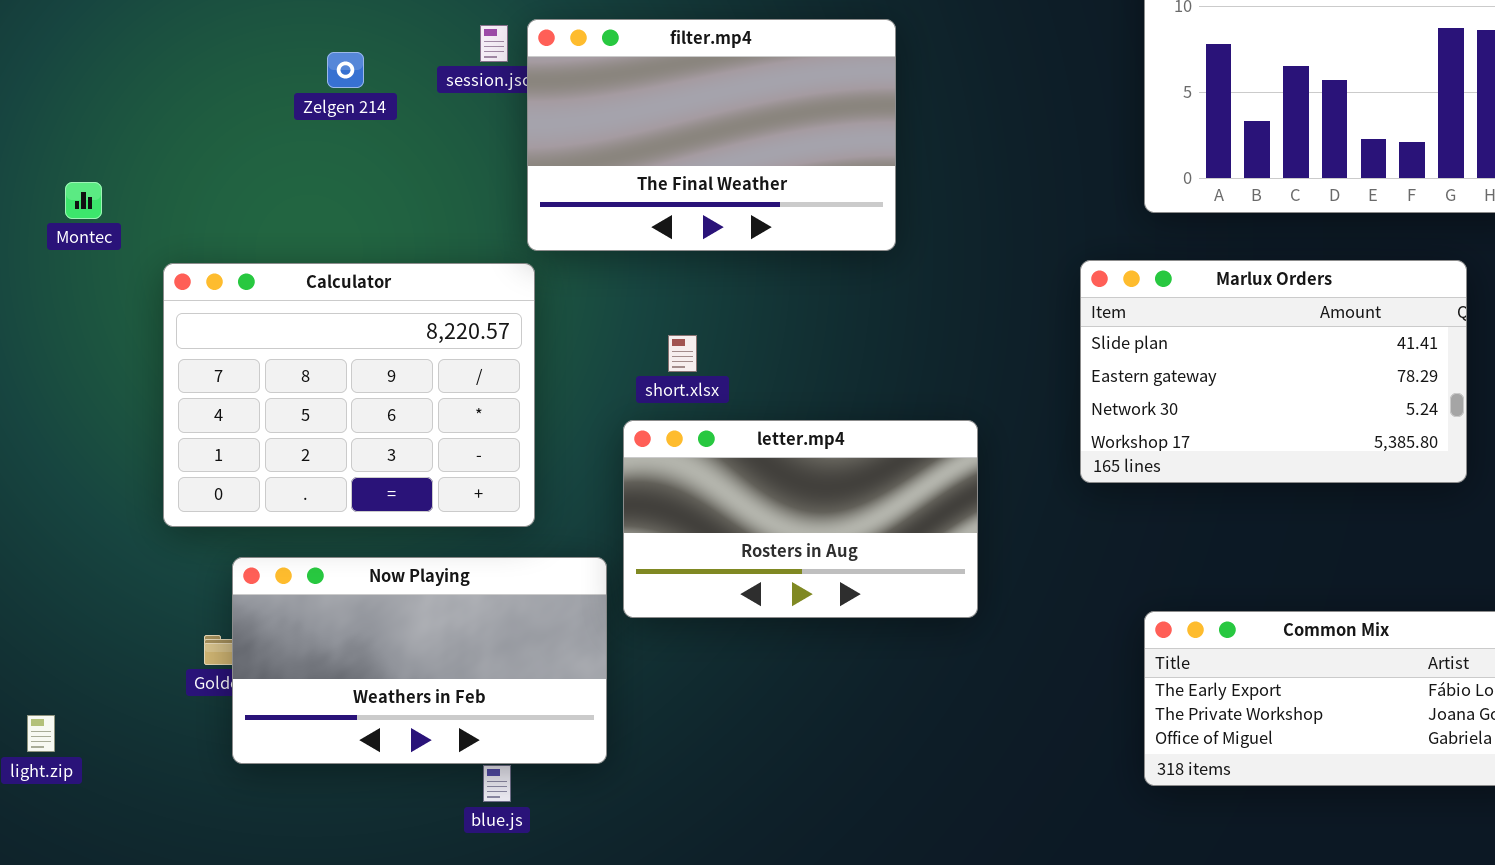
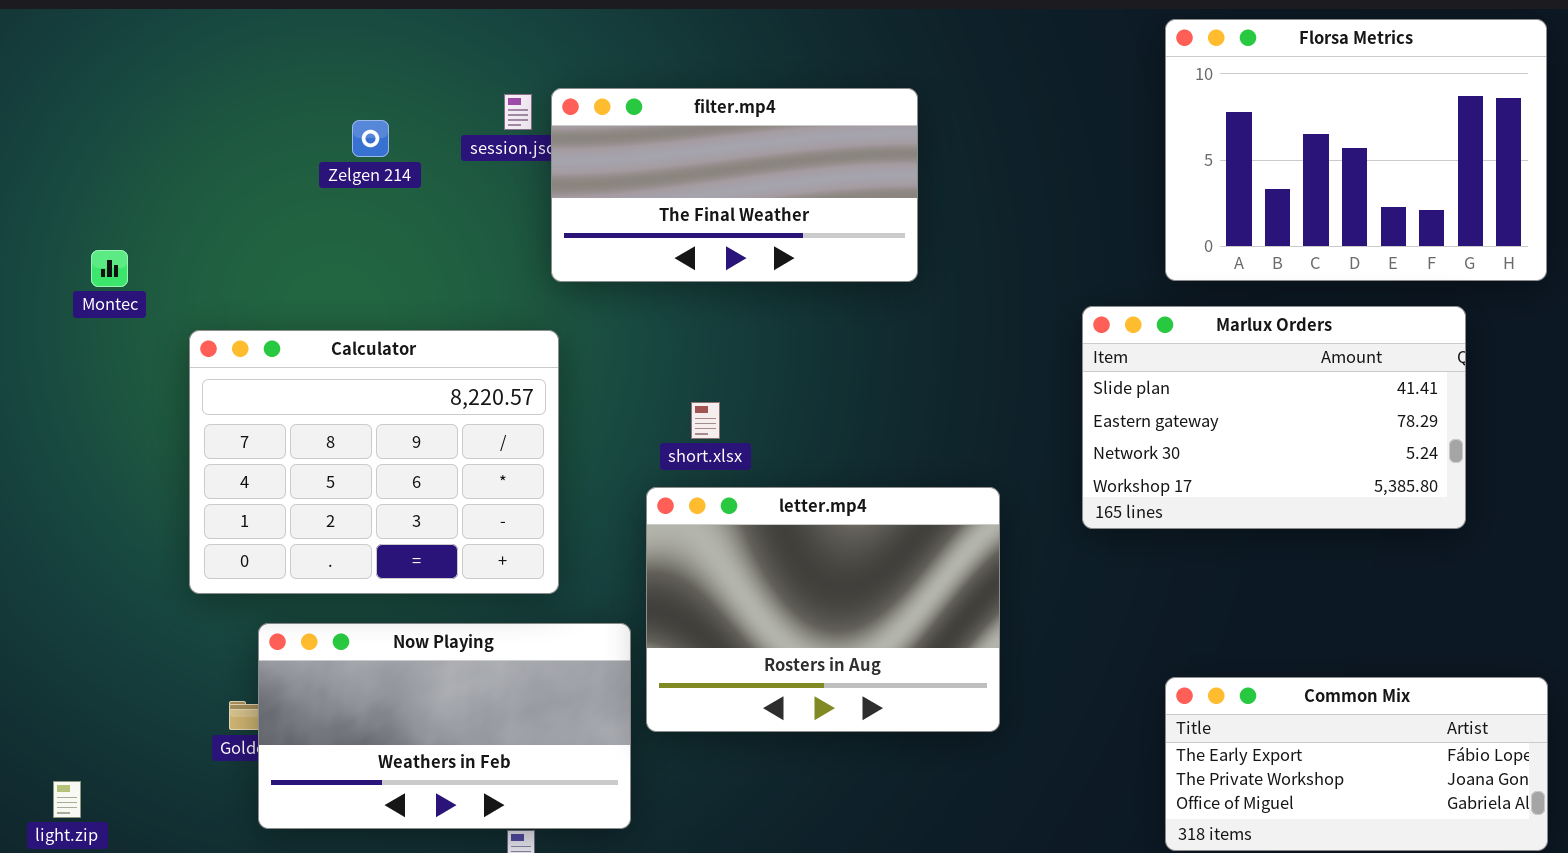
filter.mp4: [527,19,896,251] -> [551,88,918,282], resized
Marlux Orders: [1080,260,1467,483] -> [1082,306,1466,529], moved
letter.mp4: [623,420,978,618] -> [646,487,1000,732], resized

